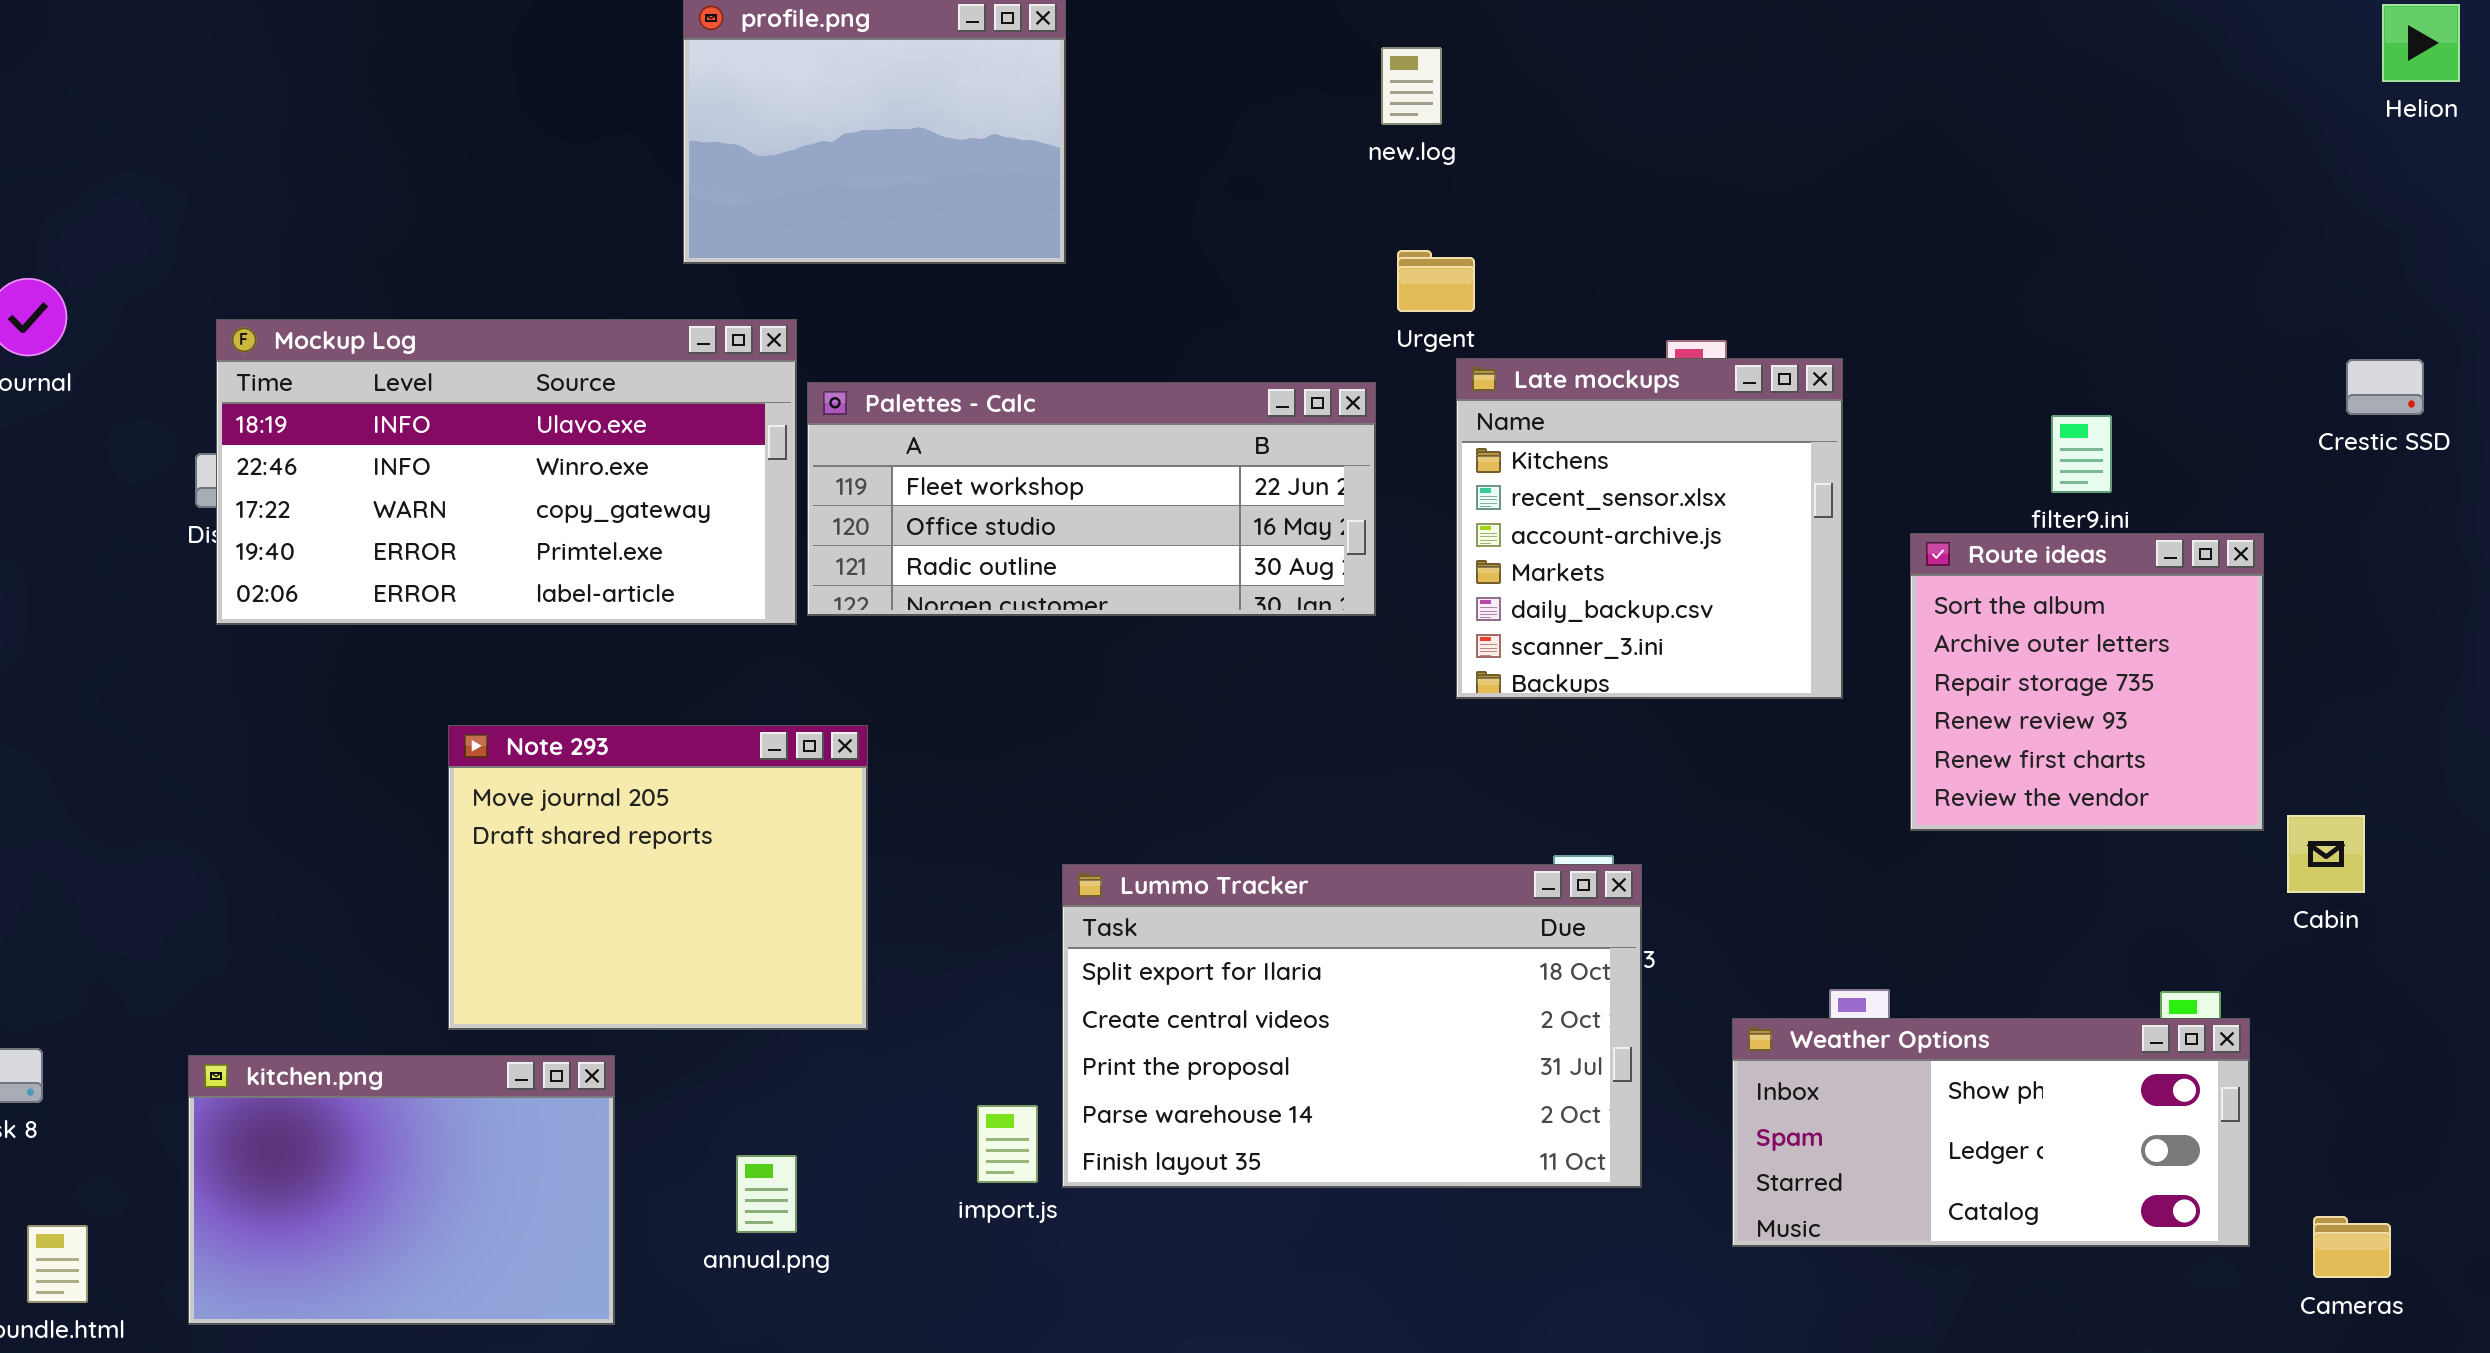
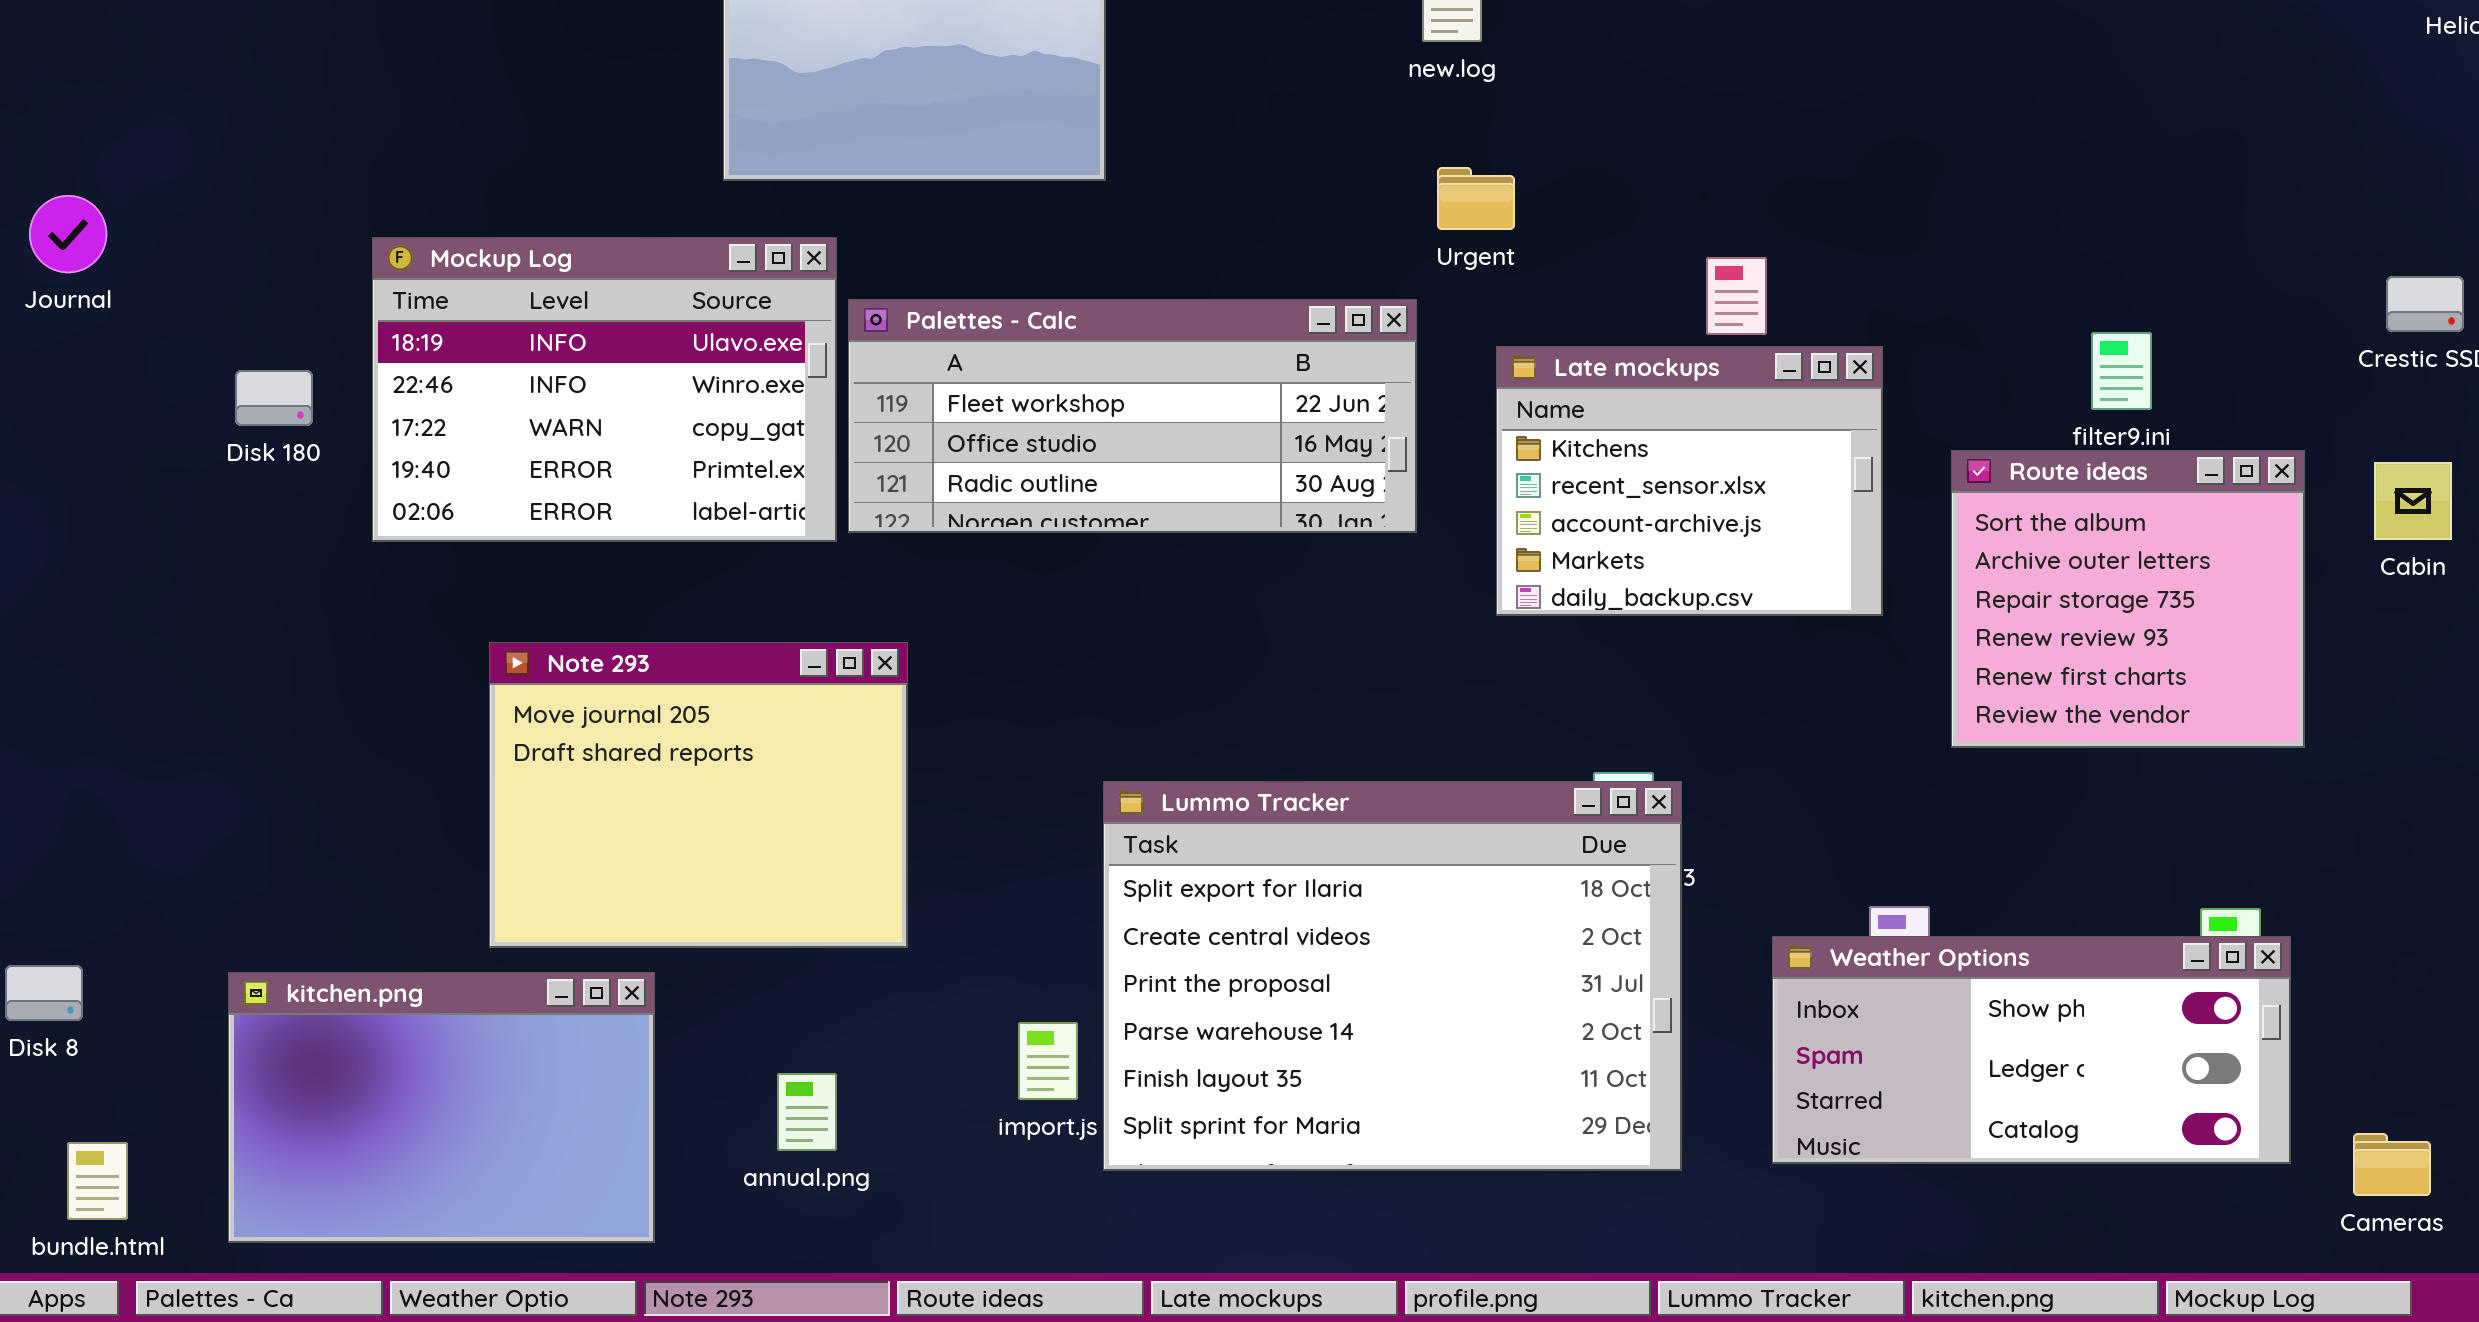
Mockup Log: [216,319,797,625] -> [372,237,837,542], resized
Late mockups: [1456,358,1843,699] -> [1496,346,1883,616], resized
Cabin: [2287,815,2365,893] -> [2374,462,2452,540], moved
Lummo Tracker: [1062,864,1642,1188] -> [1103,781,1682,1171], resized

